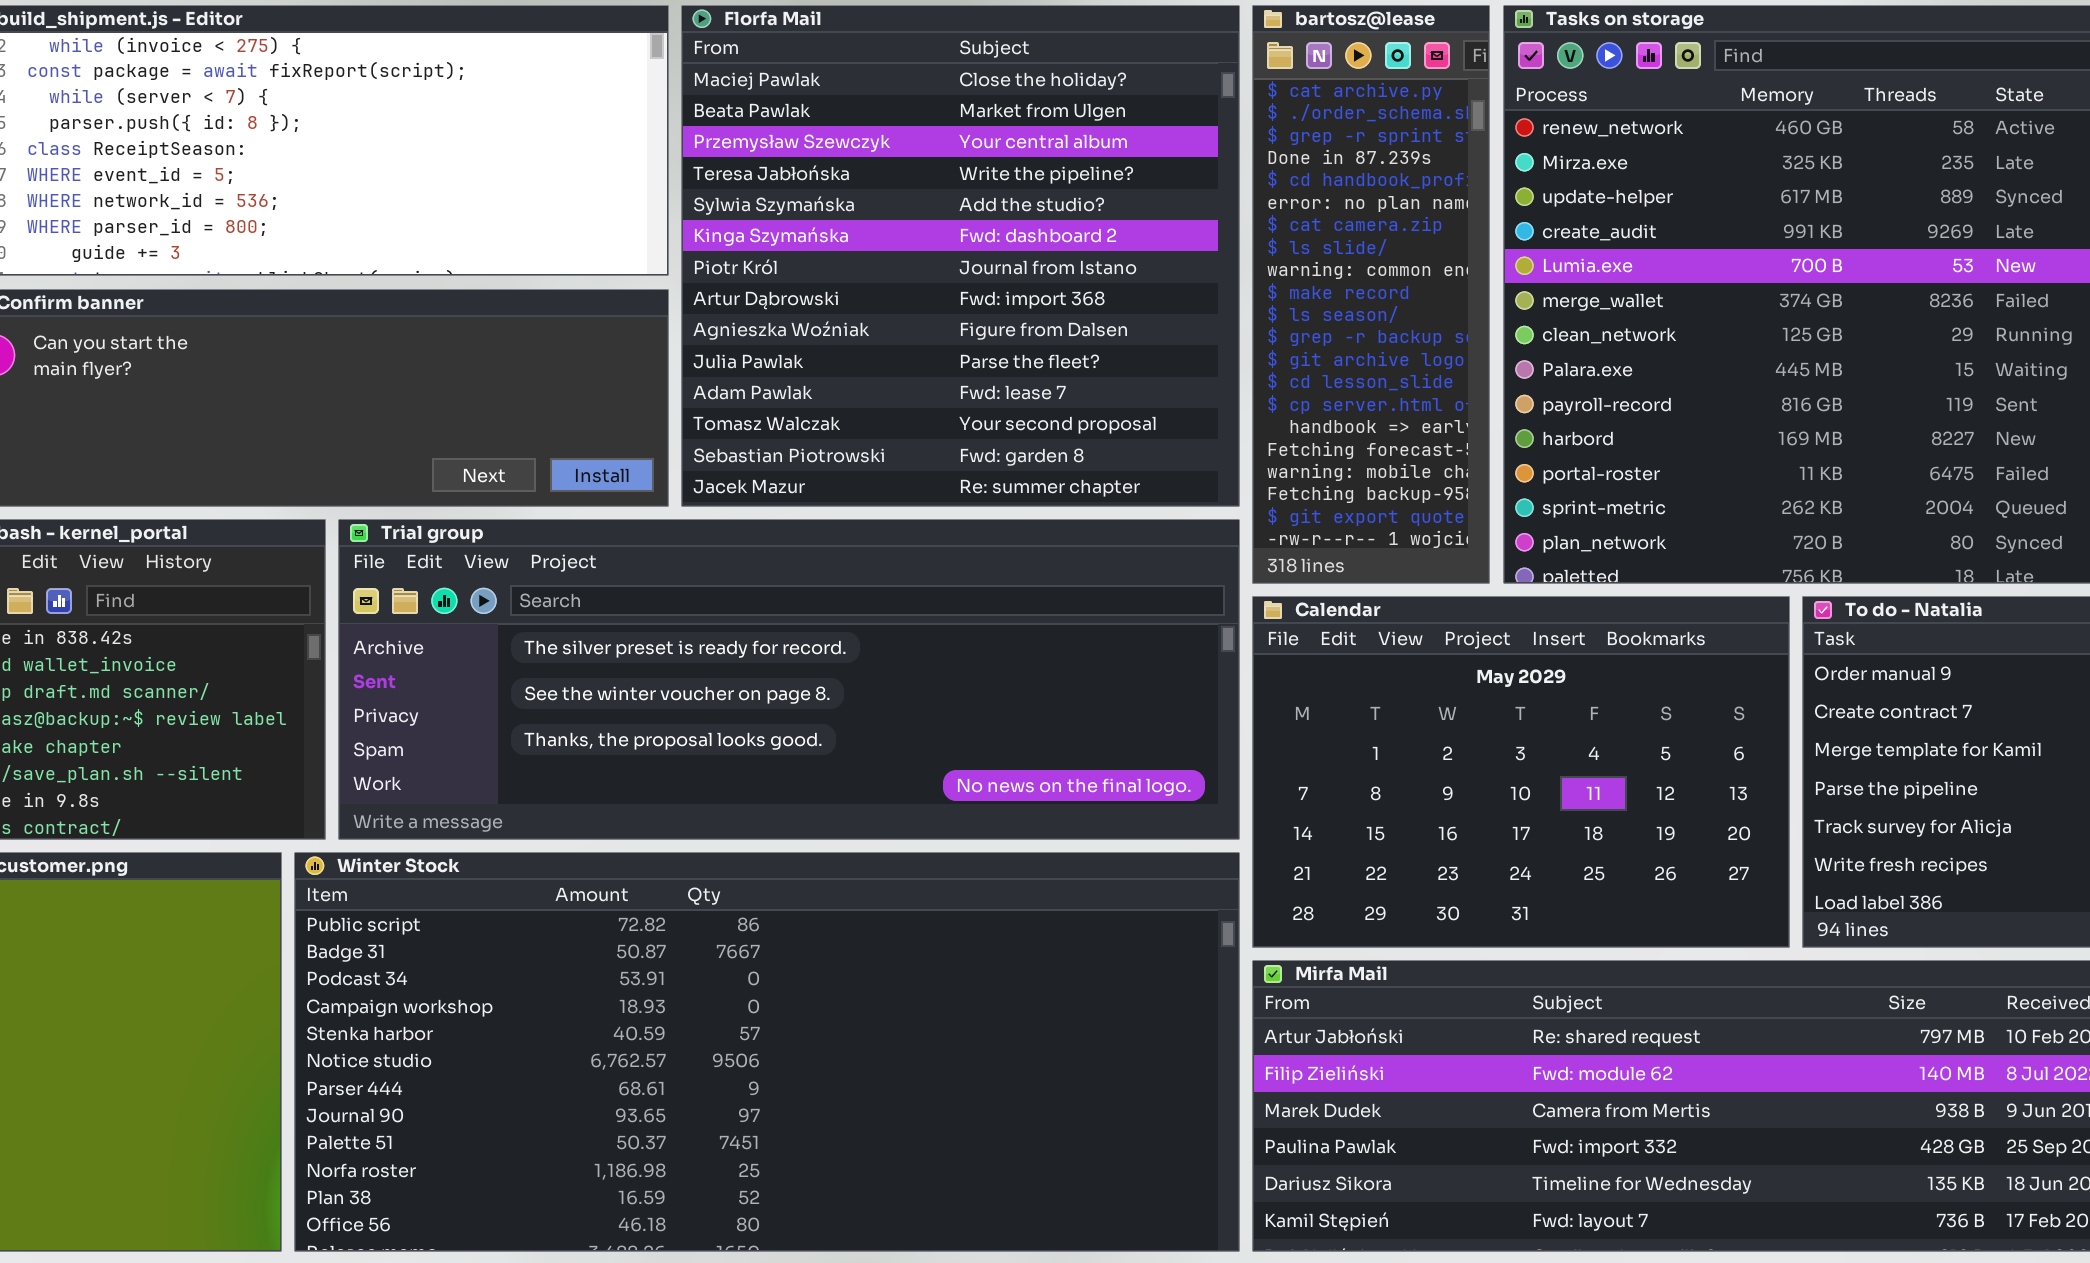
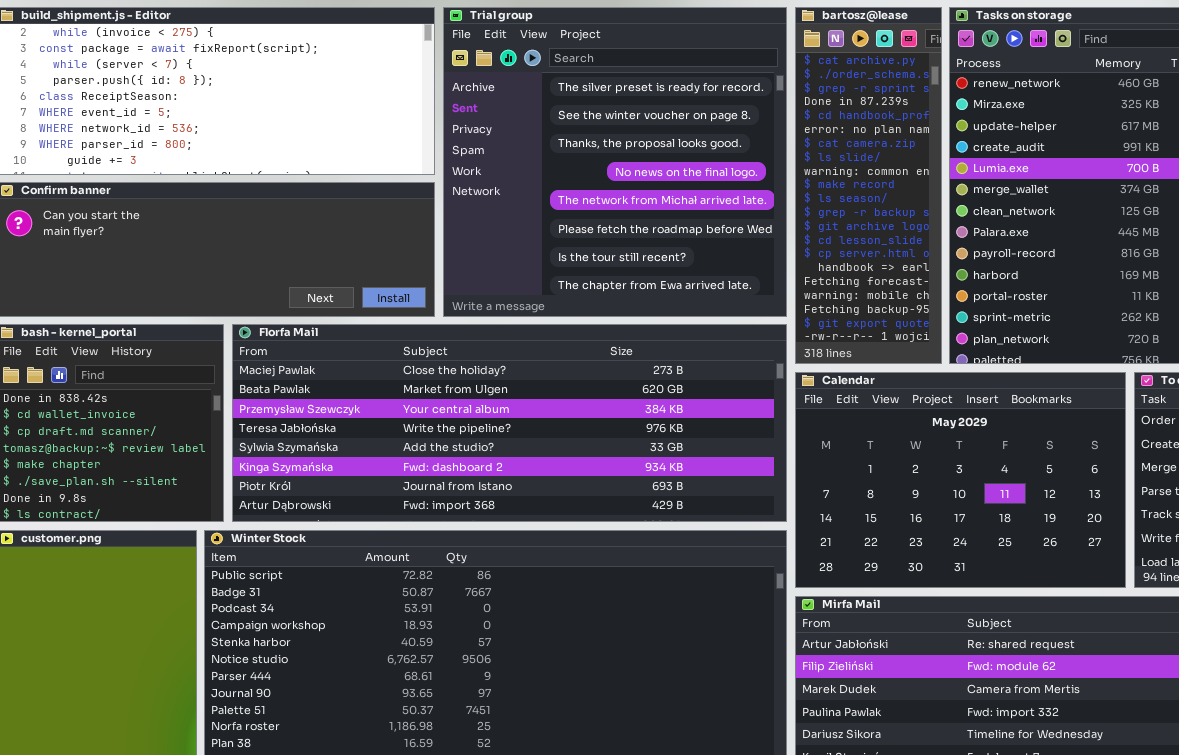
Florfa Mail: [681,5,1240,507] -> [232,324,787,522], moved, resized
Trial group: [338,519,1240,840] -> [443,7,787,317], moved, resized

